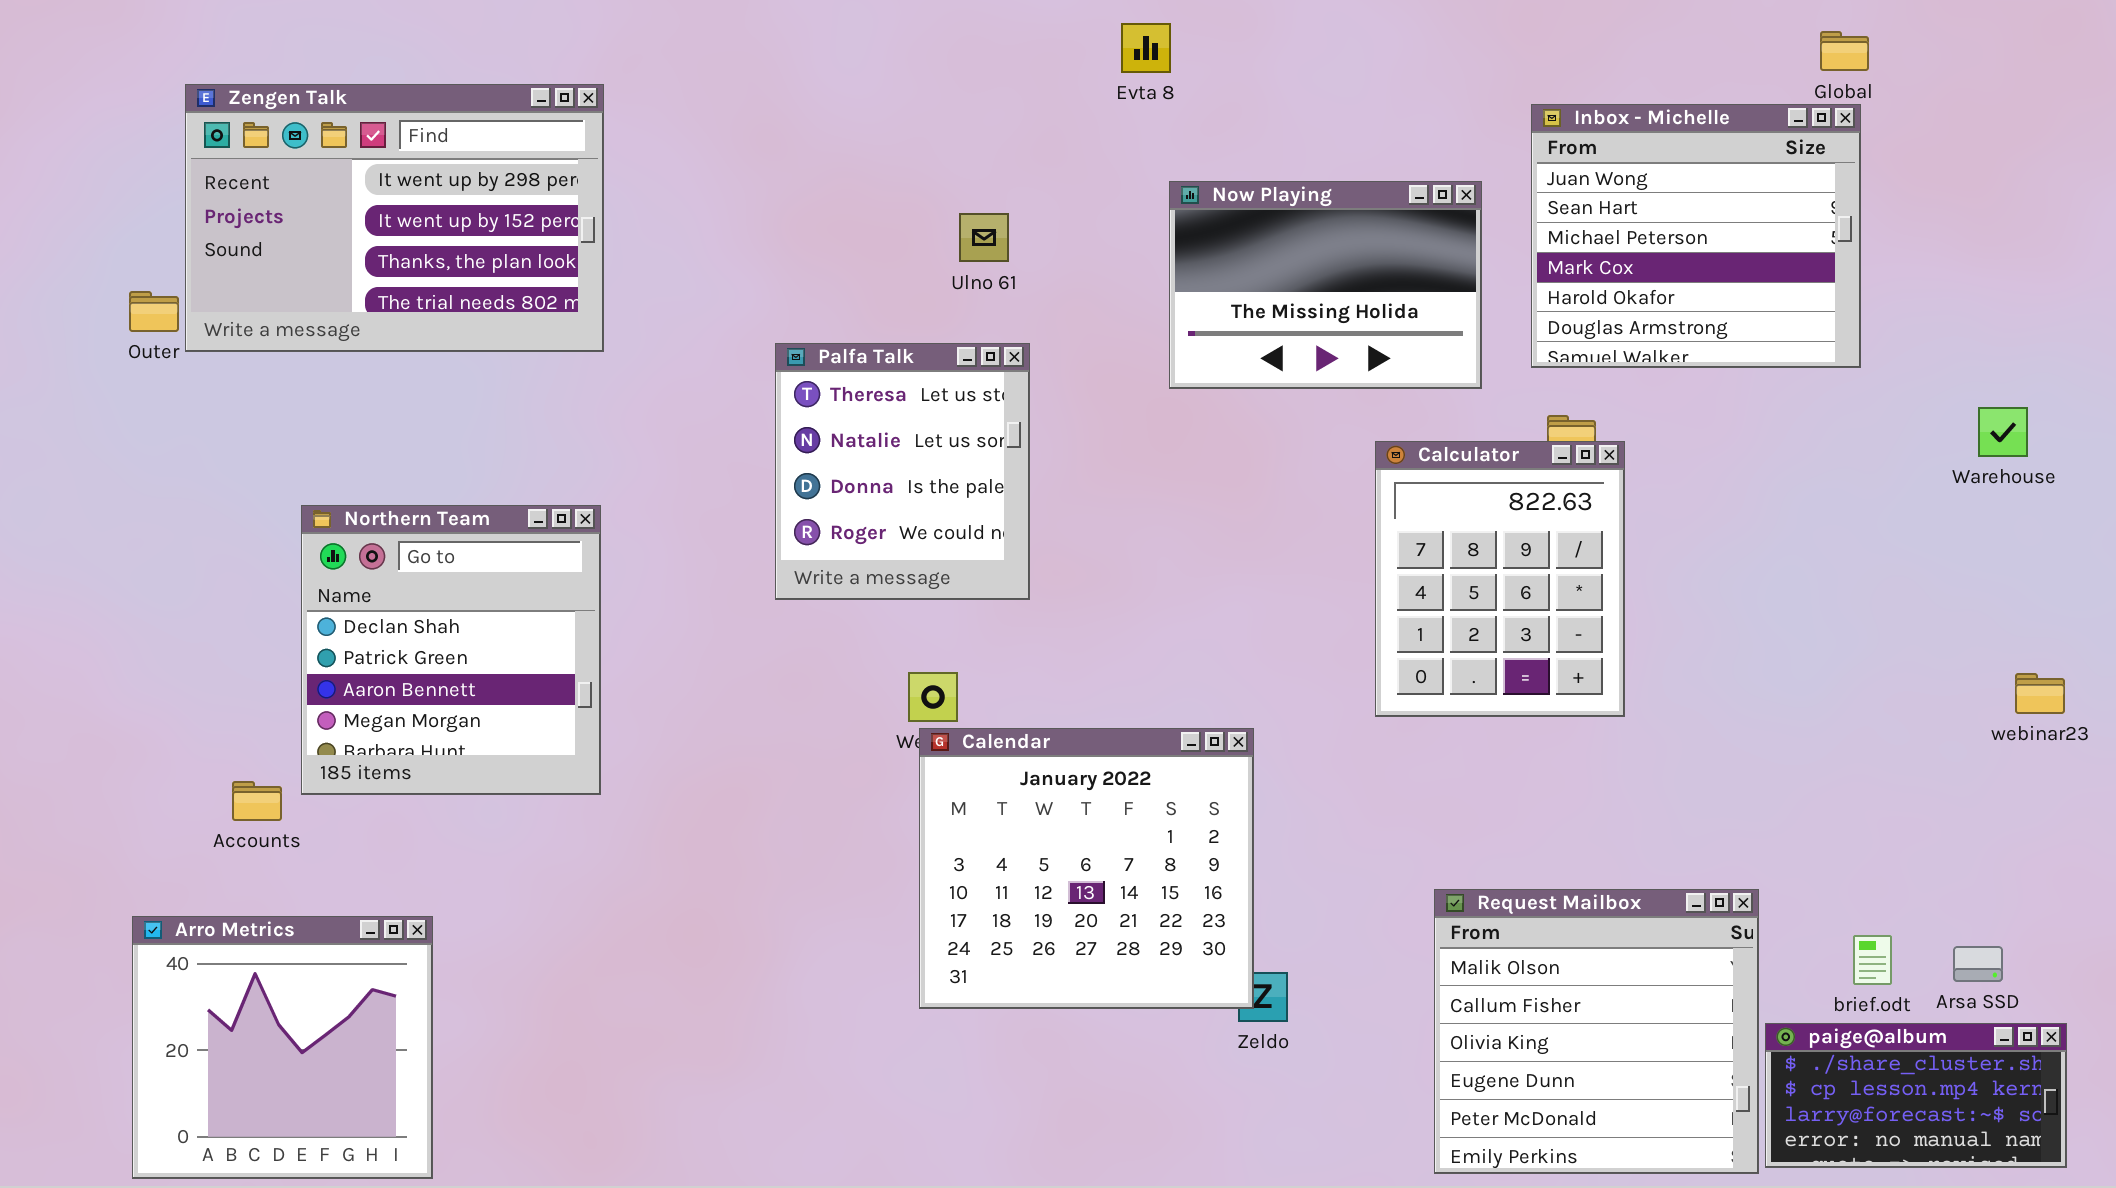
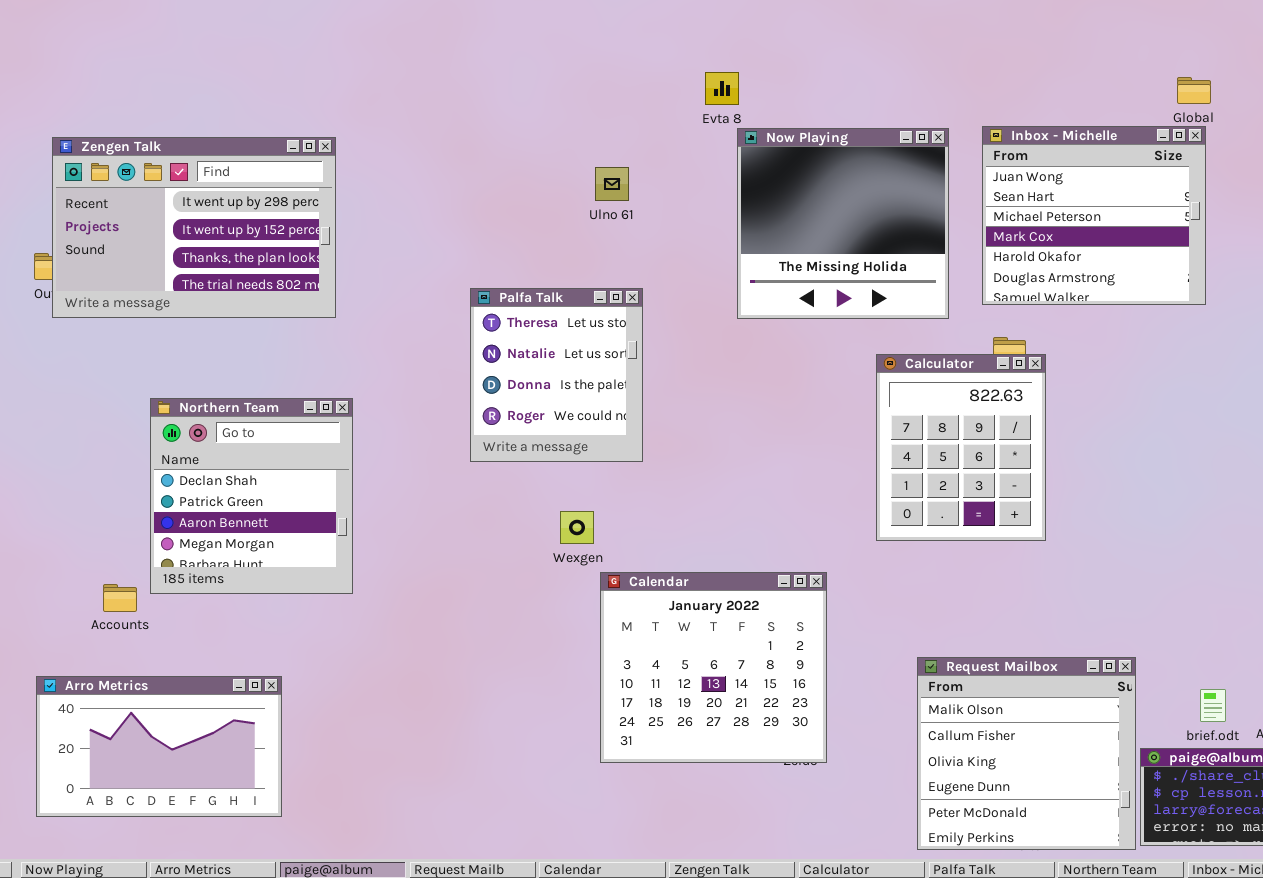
Zengen Talk: [185,84,604,352] -> [52,137,336,318], moved
Now Playing: [1169,181,1482,389] -> [737,128,949,319], resized
Ulno 61: [959,213,1009,262] -> [595,167,629,201], moved
Calendar: [919,728,1254,1009] -> [600,572,827,763], moved
Arro Metrics: [132,916,433,1179] -> [36,676,282,817], resized

